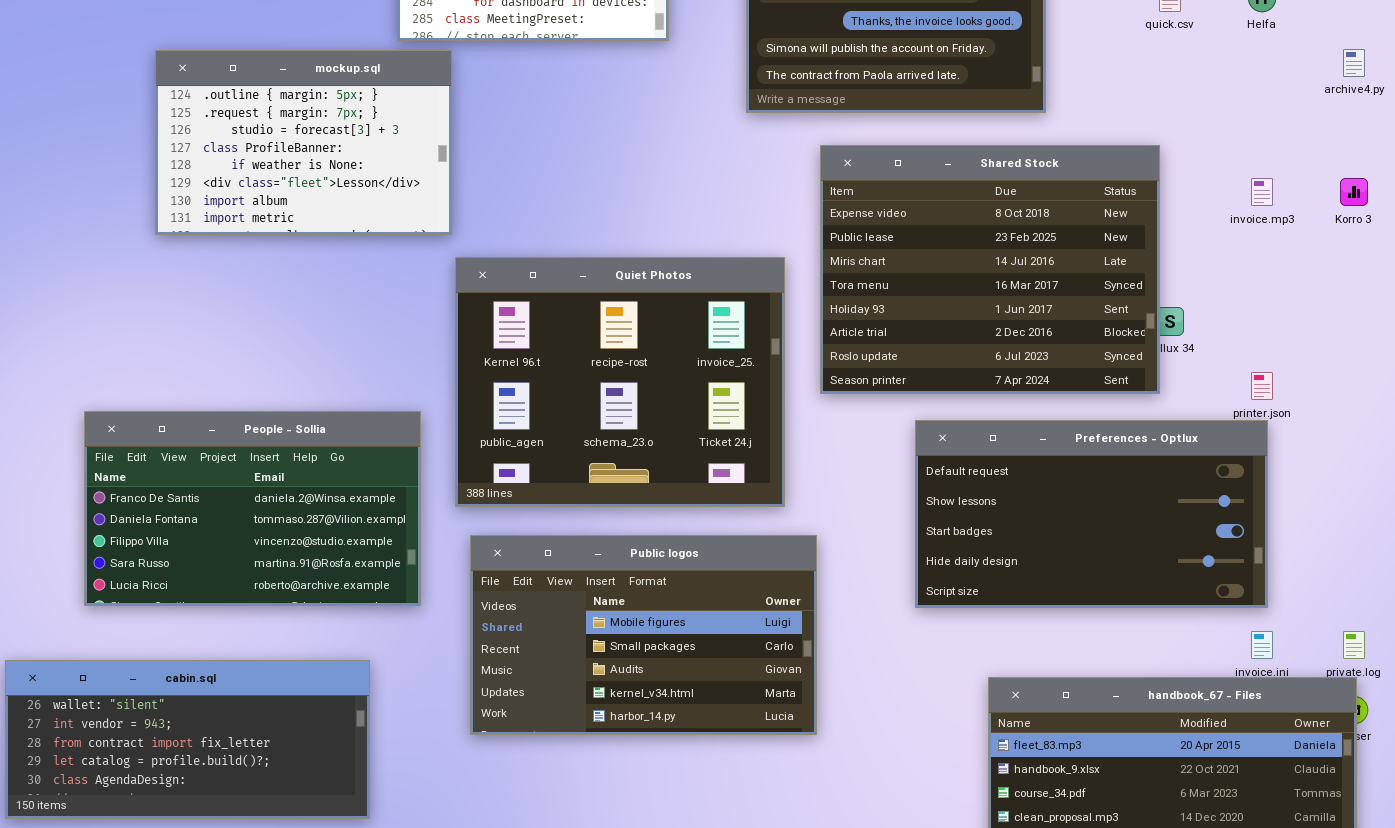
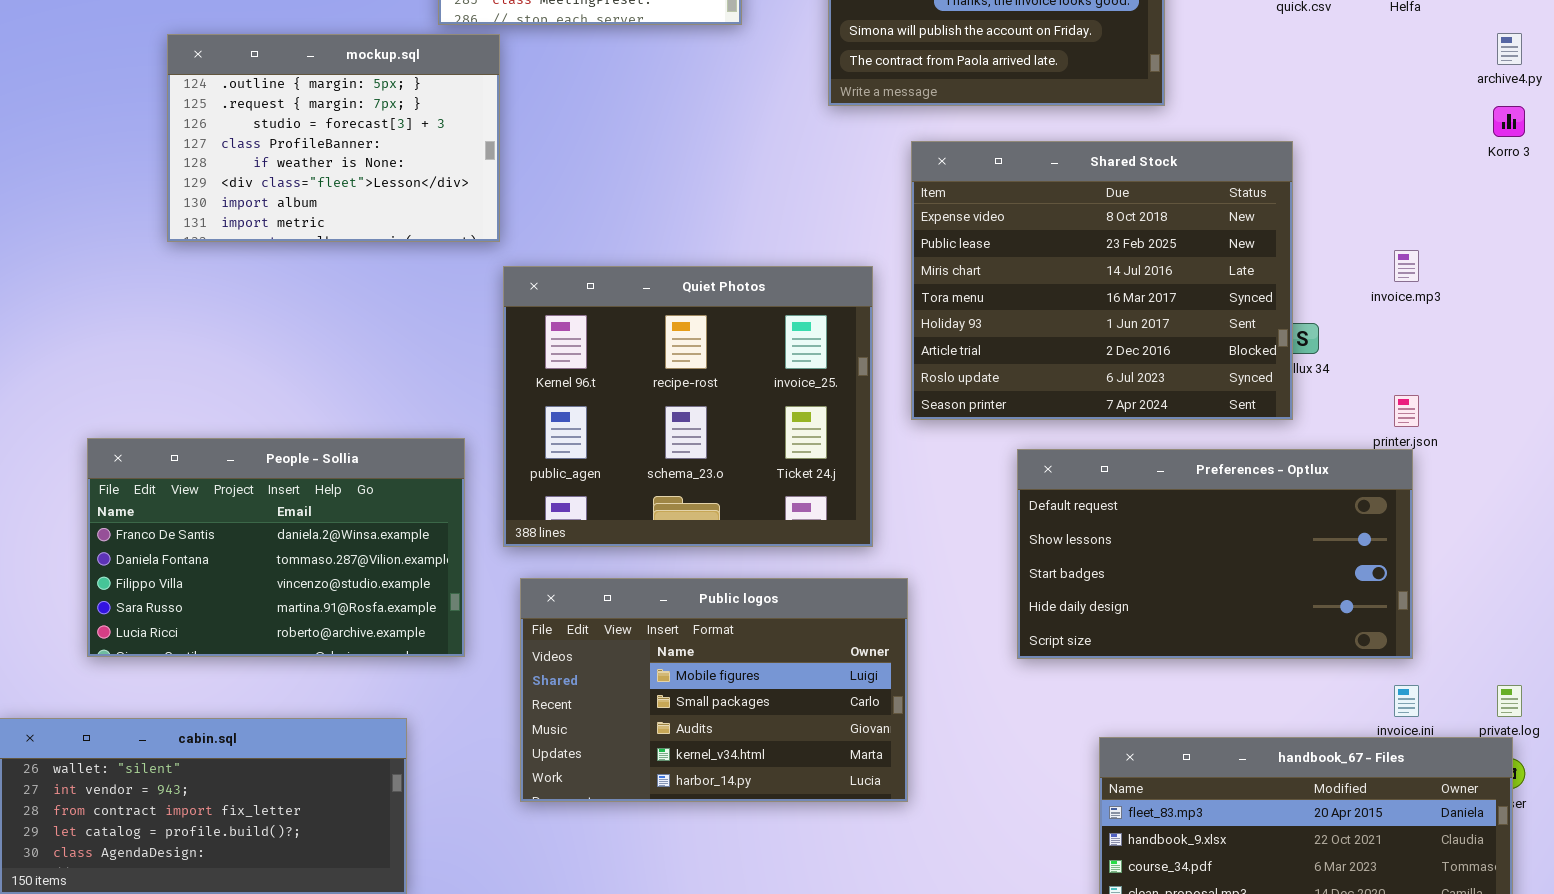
invoice.mp3: [1251,178,1273,206] -> [1394,250,1419,282], moved
Korro 3: [1340,178,1368,206] -> [1493,106,1525,137], moved

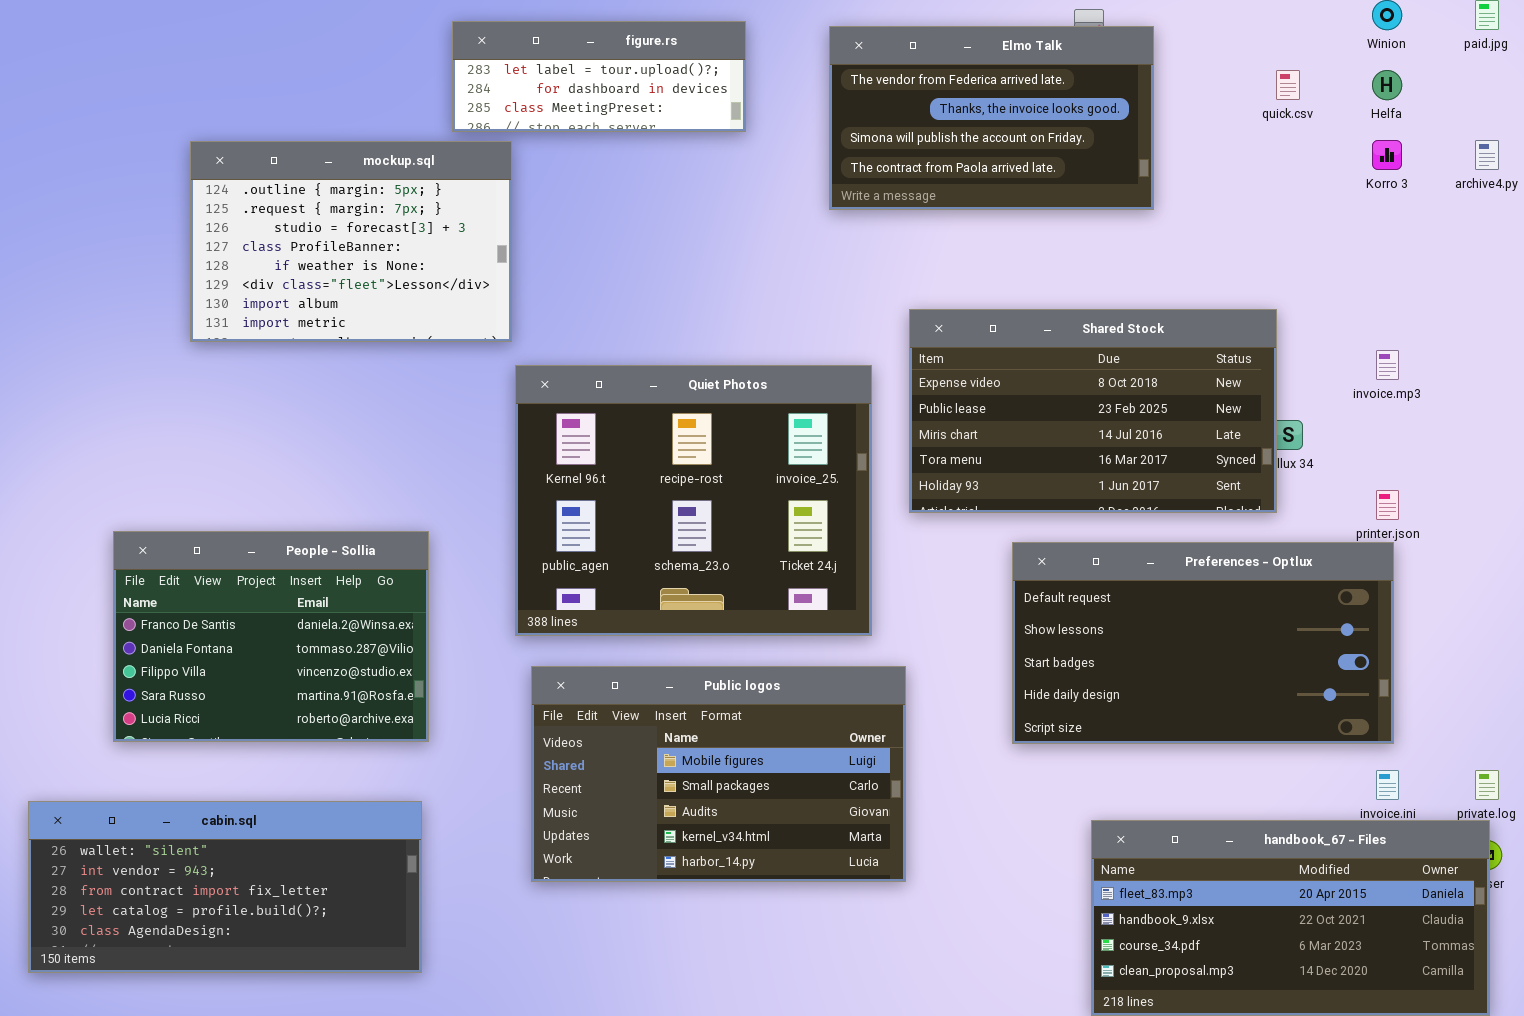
Korro 3: [1493,106,1525,137] -> [1372,140,1402,170], moved
Shared Stock: [911,141,1293,420] -> [909,309,1277,513], resized
People - Sollia: [87,438,465,657] -> [113,531,429,742], resized

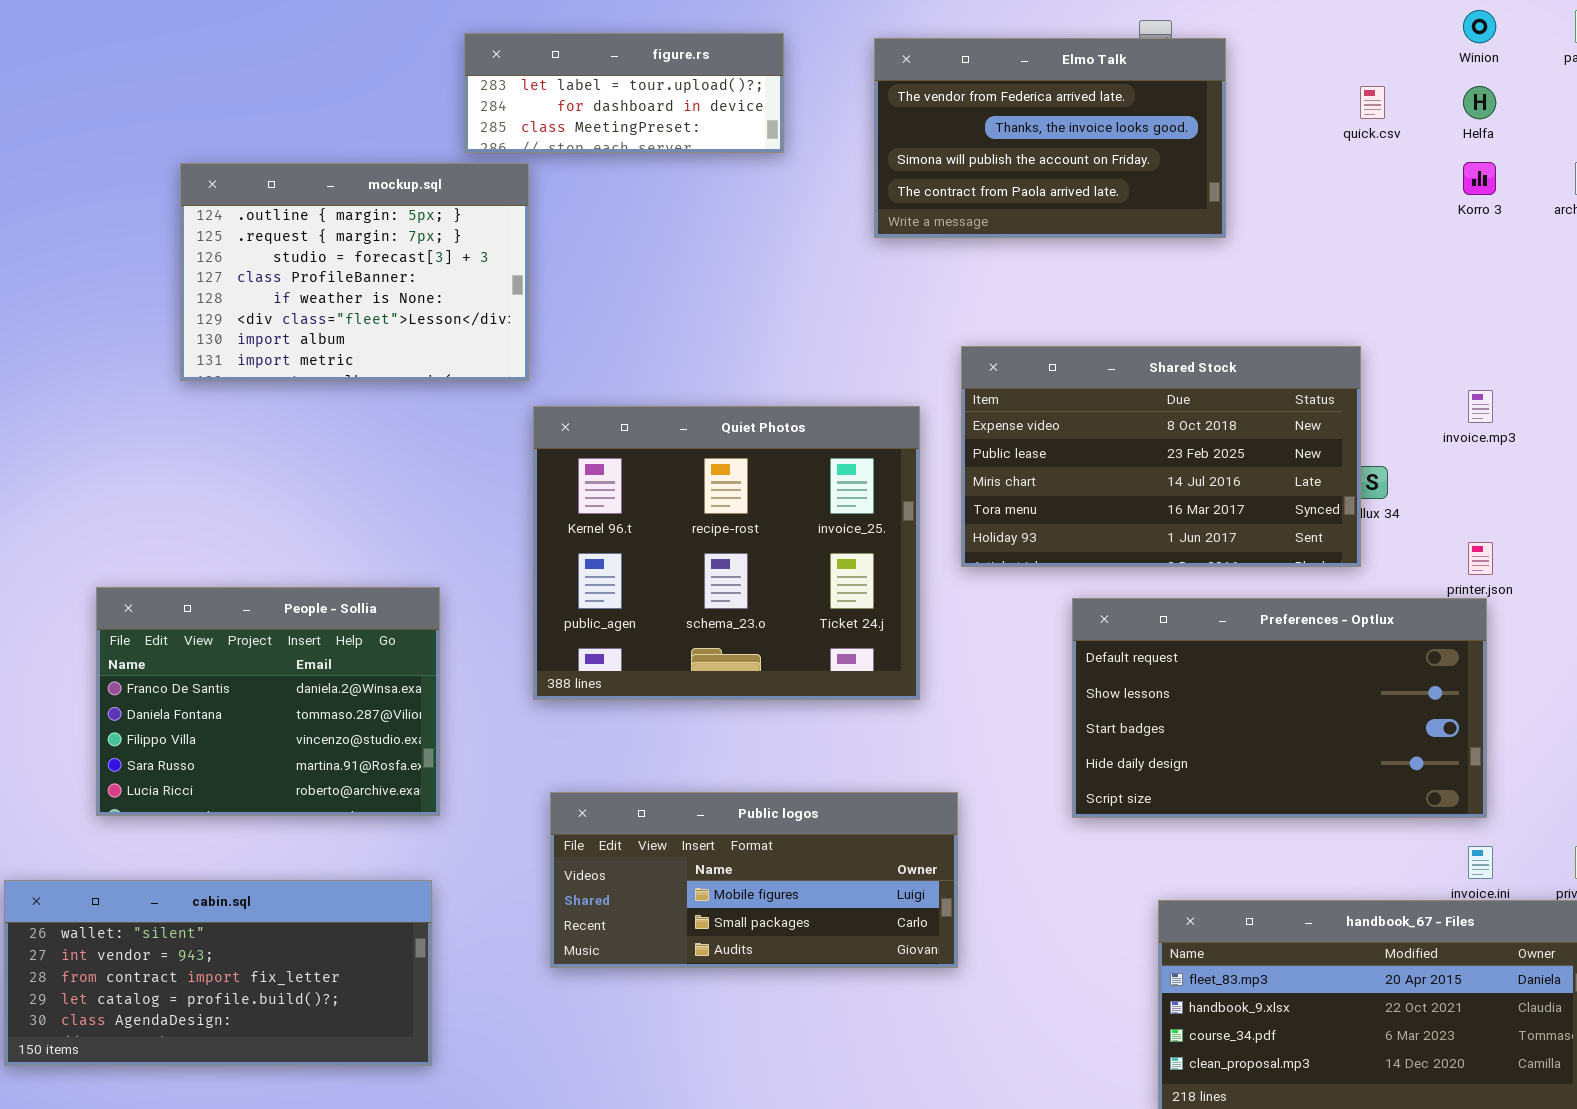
Public logos: [531,666,906,882] -> [550,792,958,968], resized

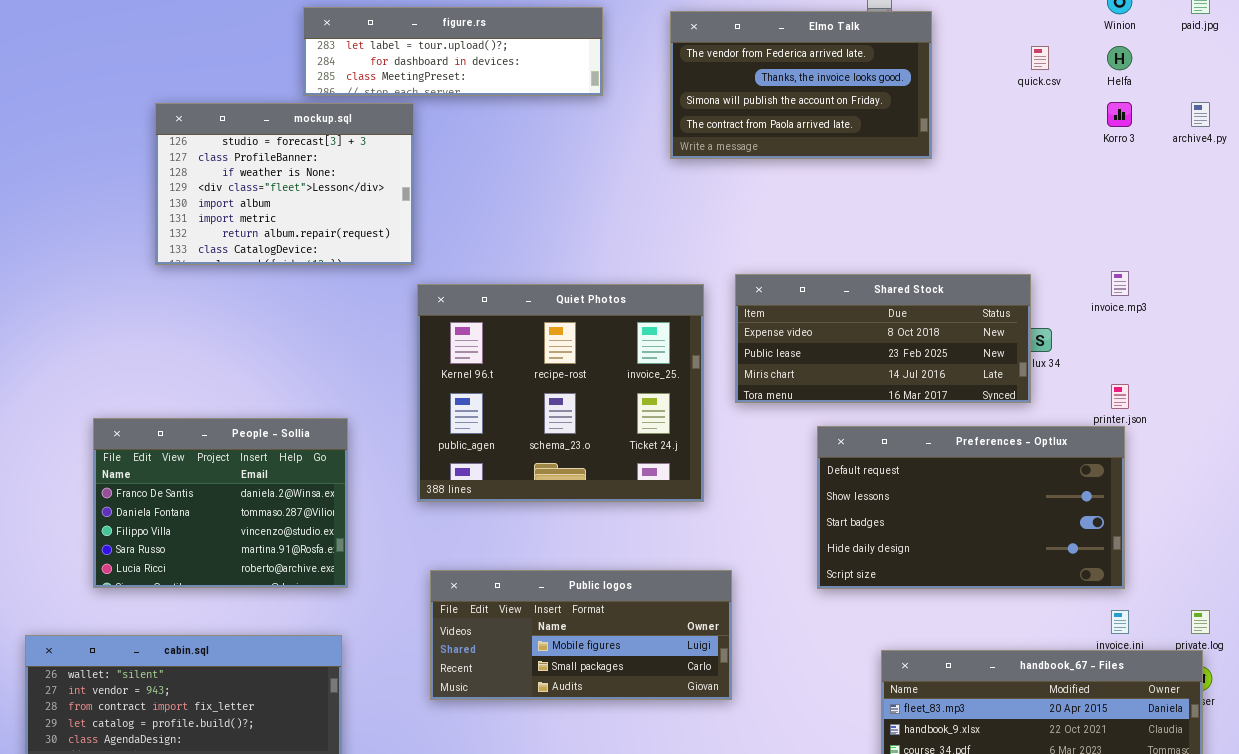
figure.rs: [464,33,784,153] -> [303,7,603,96], resized
mockup.sql: [180,163,529,381] -> [155,103,414,265], scrolled down 2 rows
Shared Stock: [961,346,1361,567] -> [735,274,1031,403], resized

